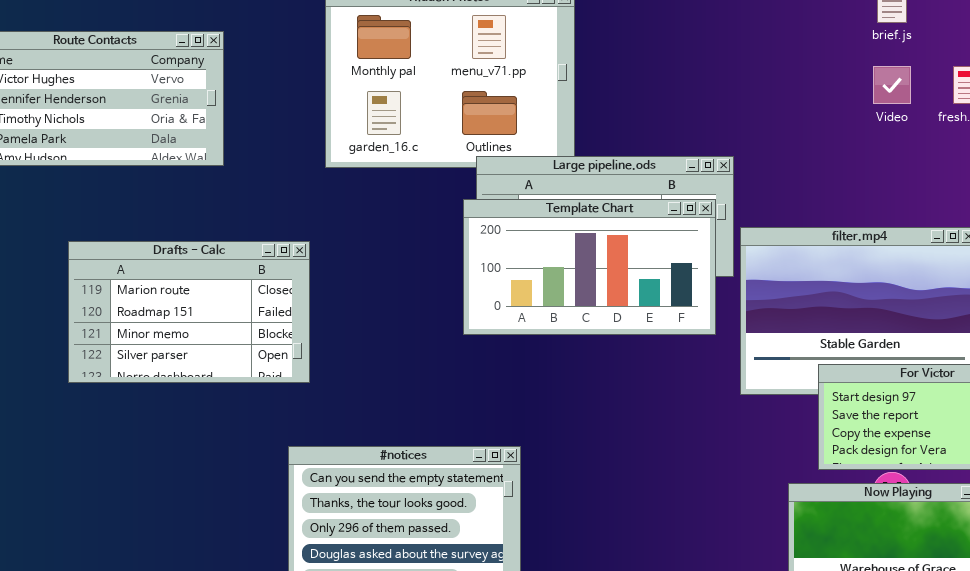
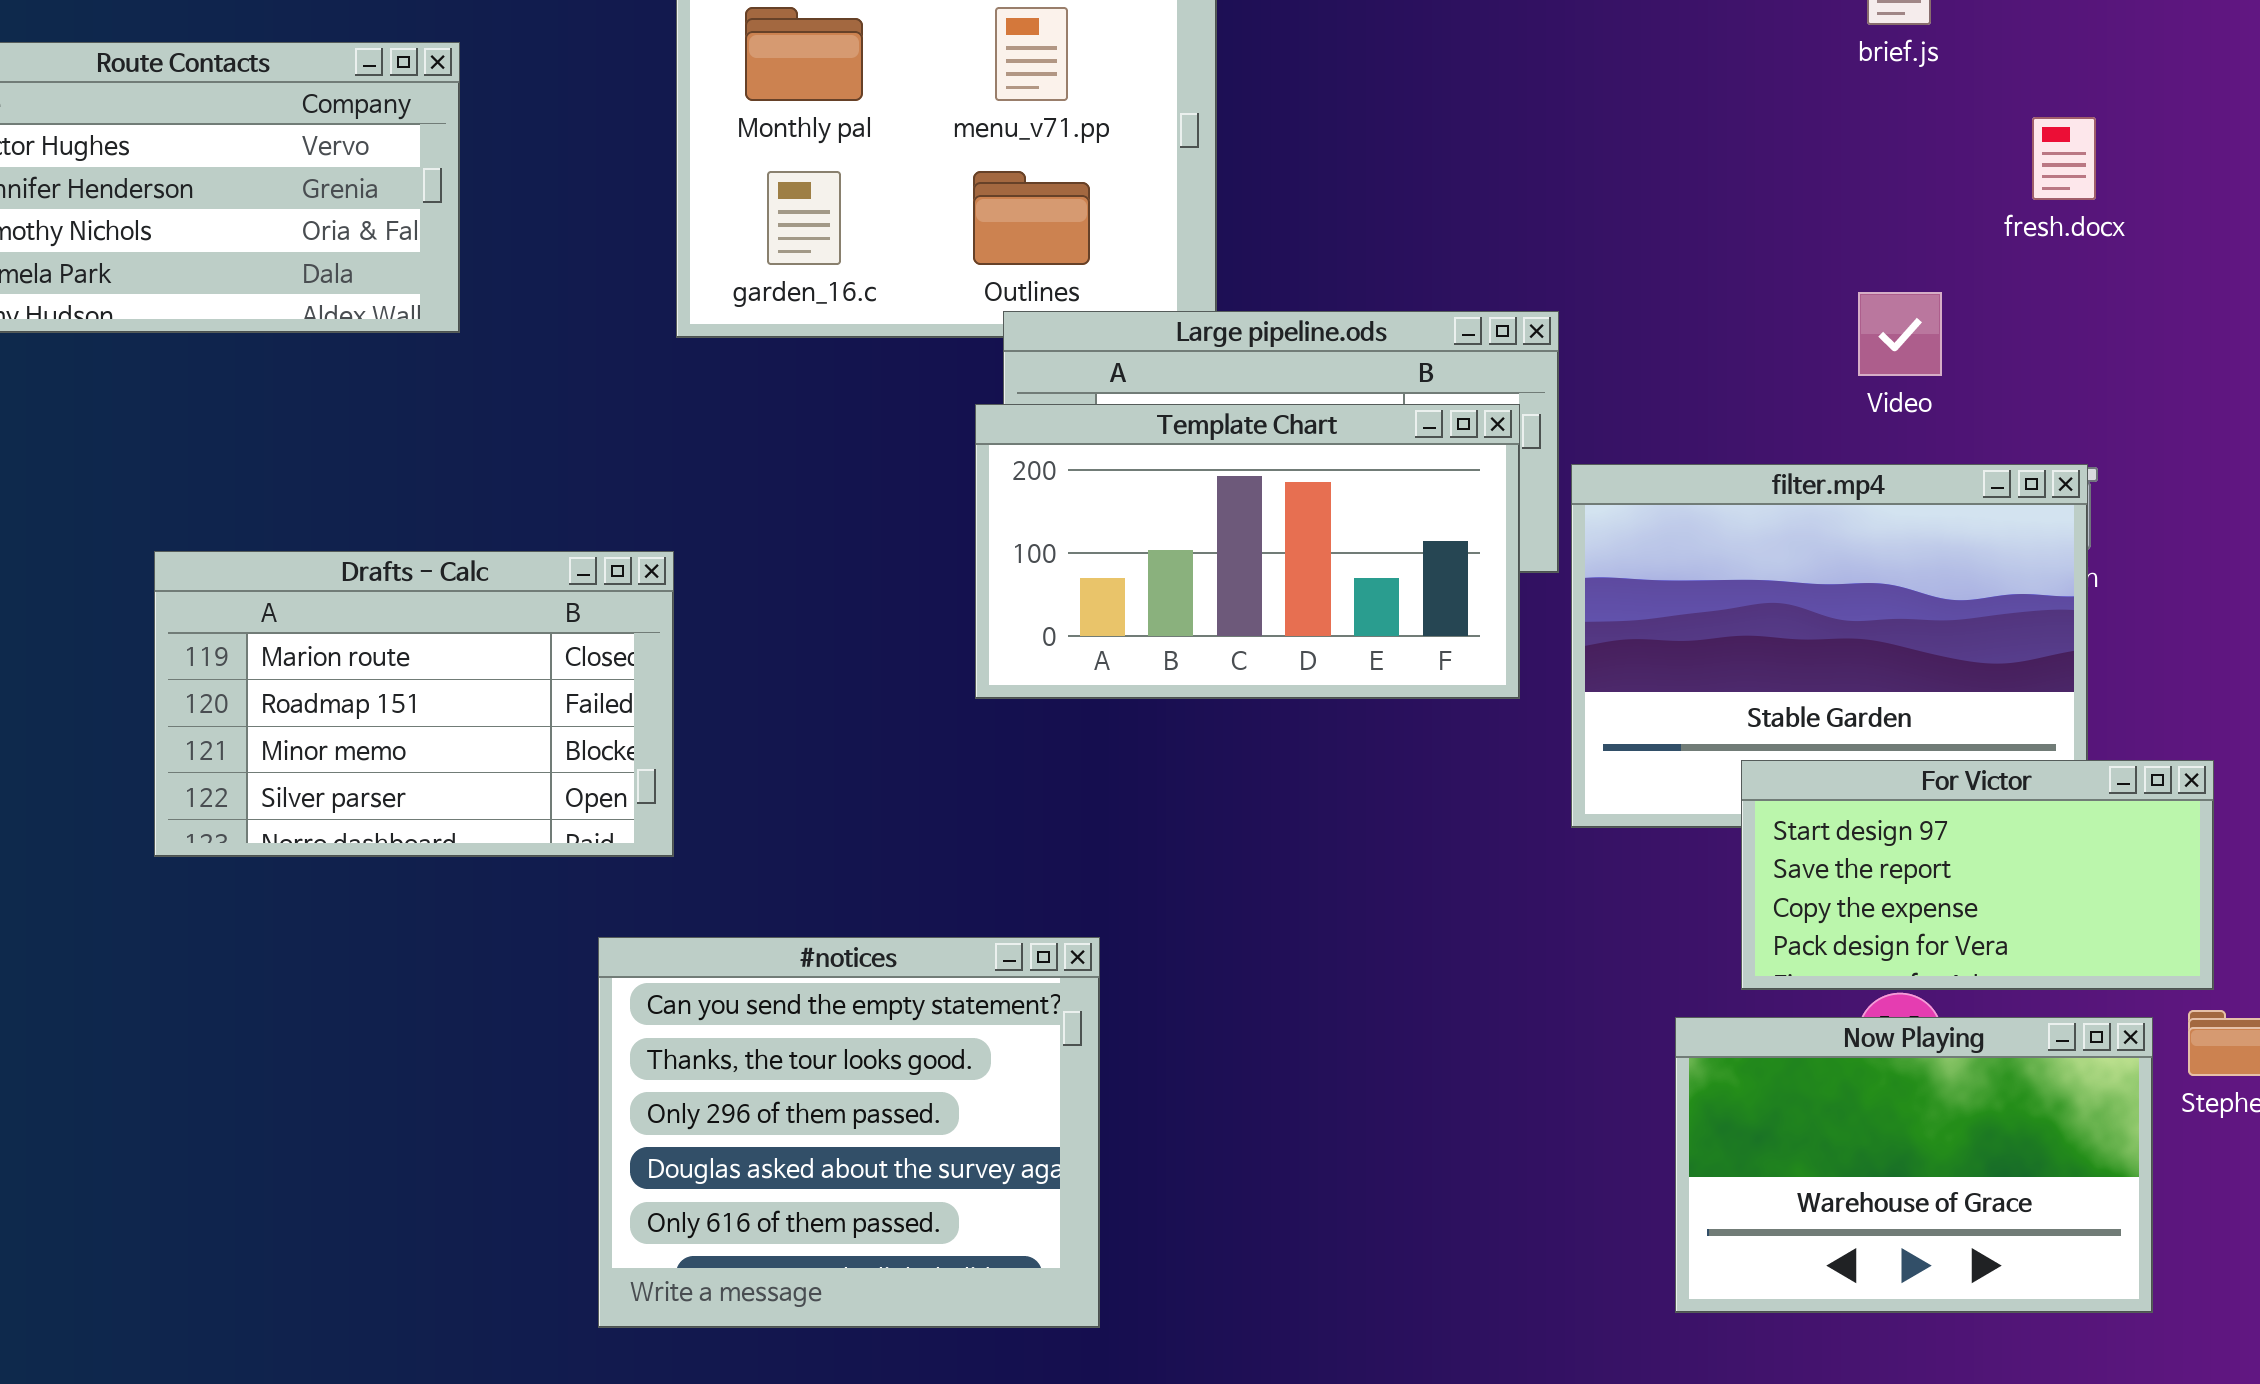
Video: [873,66,911,104] -> [1858,292,1942,376], moved
Drafts - Calc: [68,241,310,383] -> [154,551,674,857], moved

